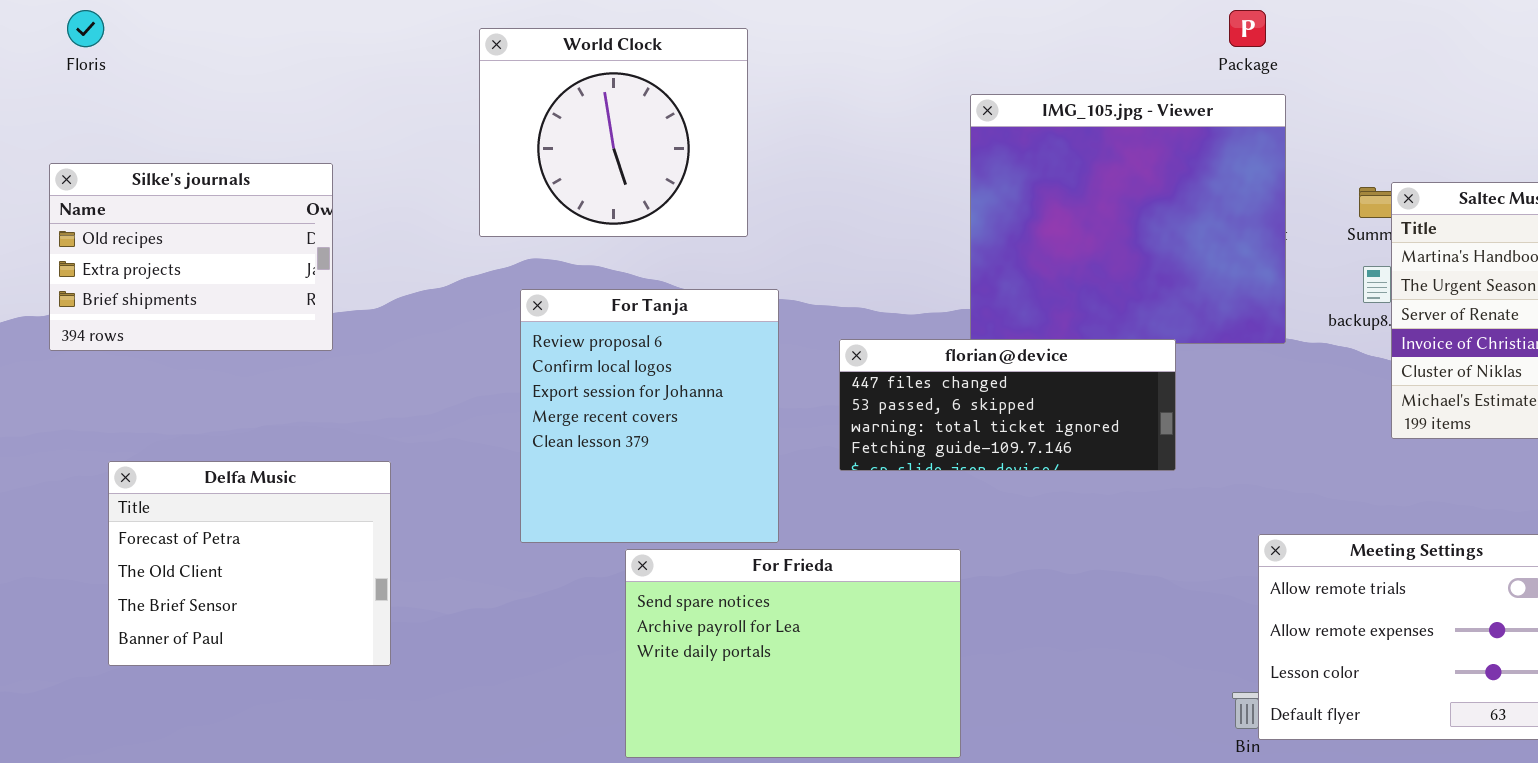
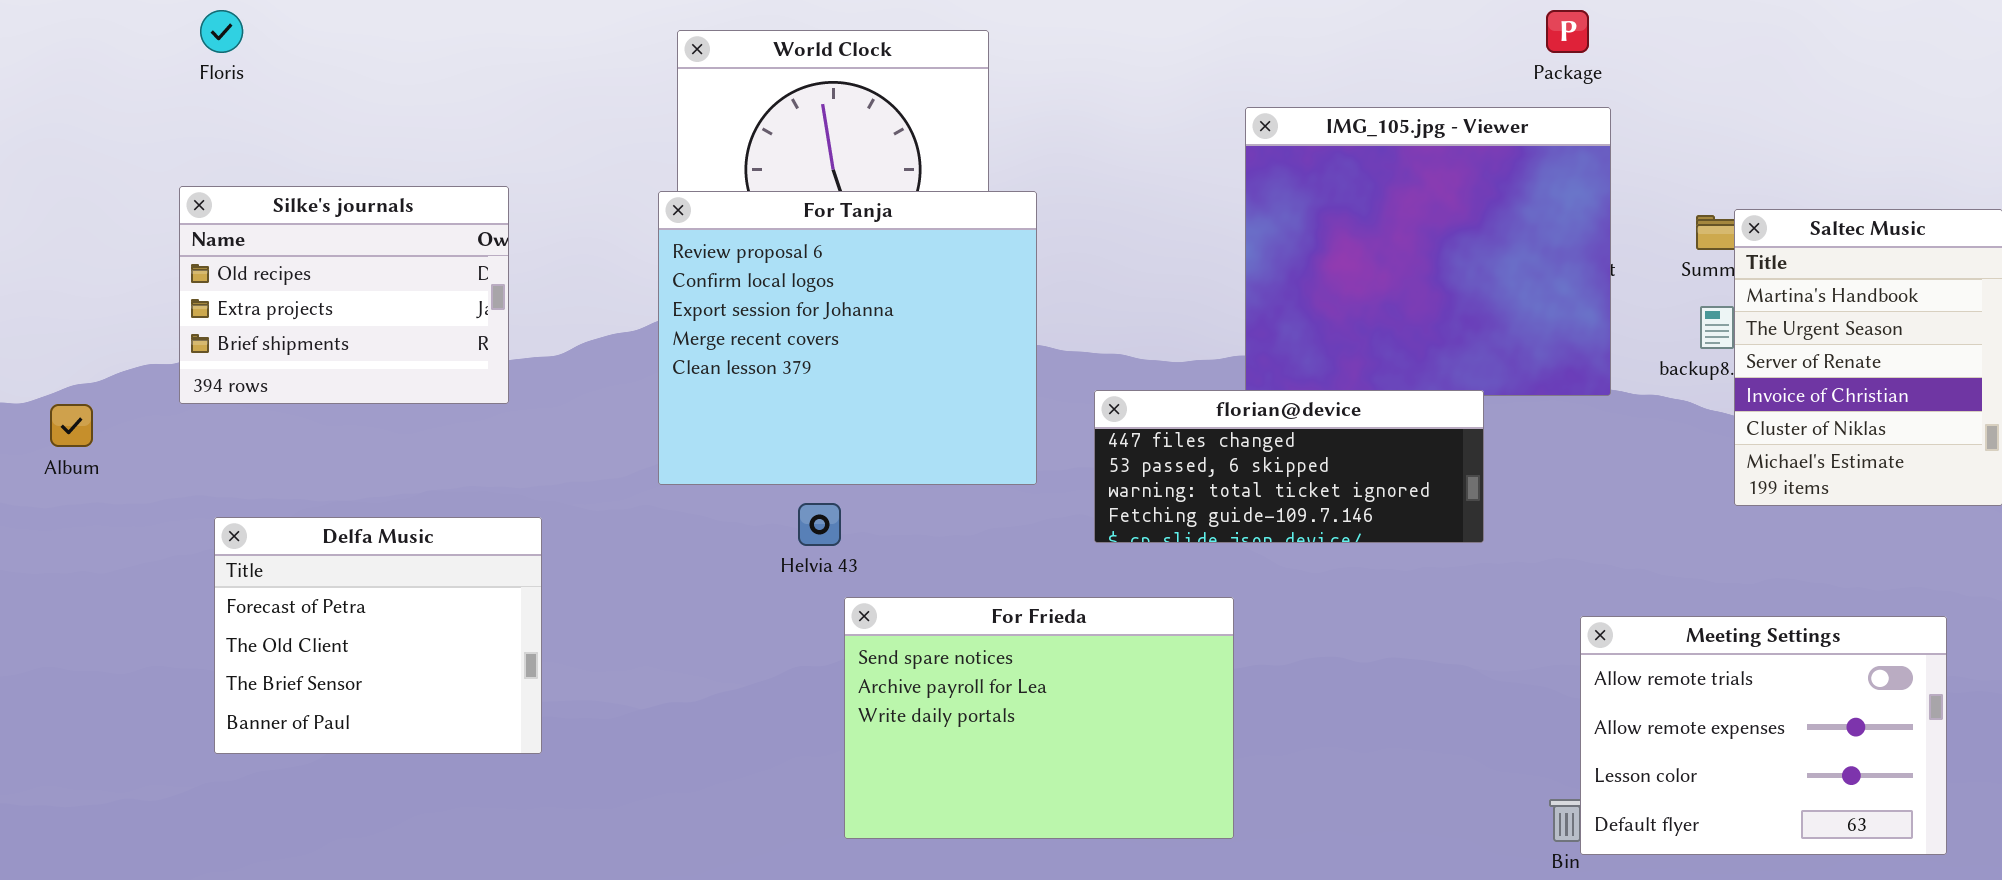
For Tanja: [520,289,779,543] -> [658,191,1037,485], moved, resized
Delfa Music: [108,461,391,666] -> [214,517,542,754], moved
For Frieda: [625,549,961,758] -> [844,597,1234,839], moved

